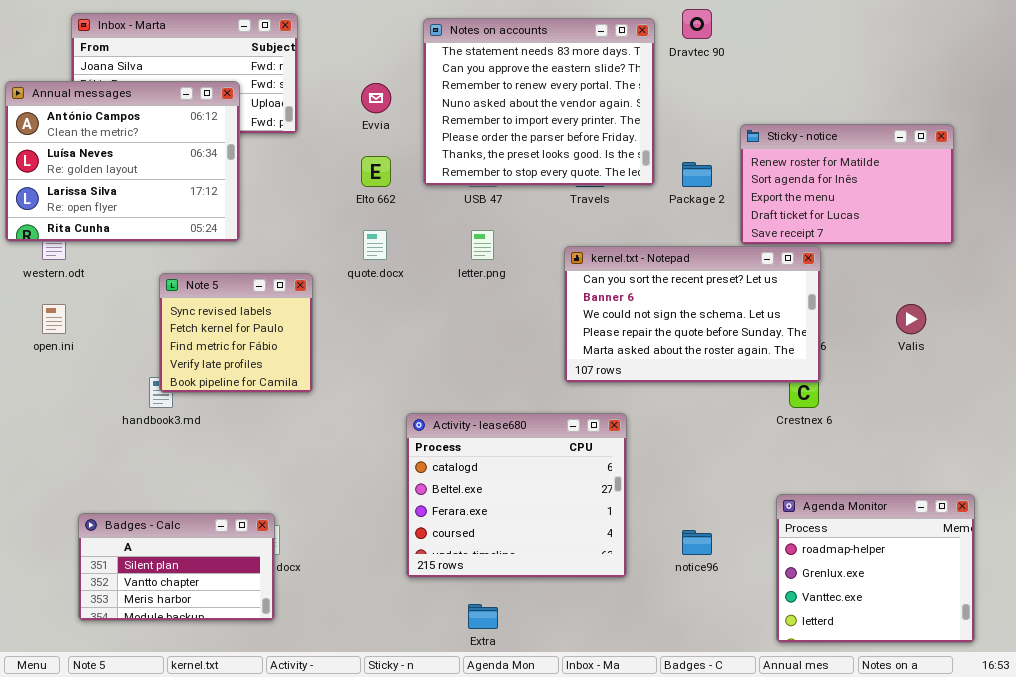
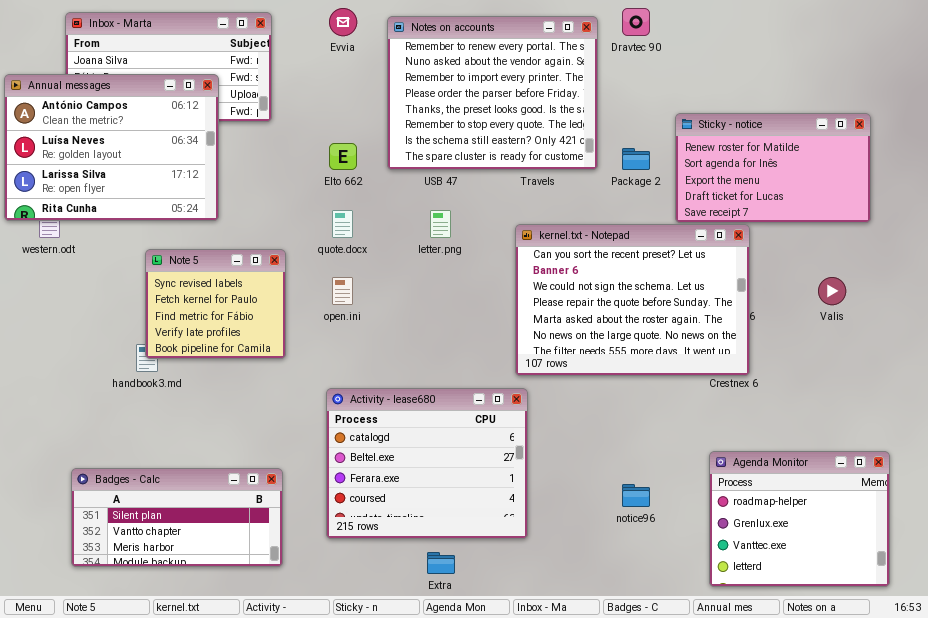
Notes on accounts: [423,18,655,186] -> [387,16,598,170], scrolled down 2 rows
Evvia: [361,83,391,113] -> [329,8,357,36], moved
kernel.txt - Notepad: [564,246,821,383] -> [515,224,750,376], resized
open.ini: [42,304,66,334] -> [332,277,353,305], moved
Activity - lease680: [406,413,627,578] -> [326,388,528,539], moved
Badges - Calc: [78,513,275,621] -> [71,468,283,567], resized

